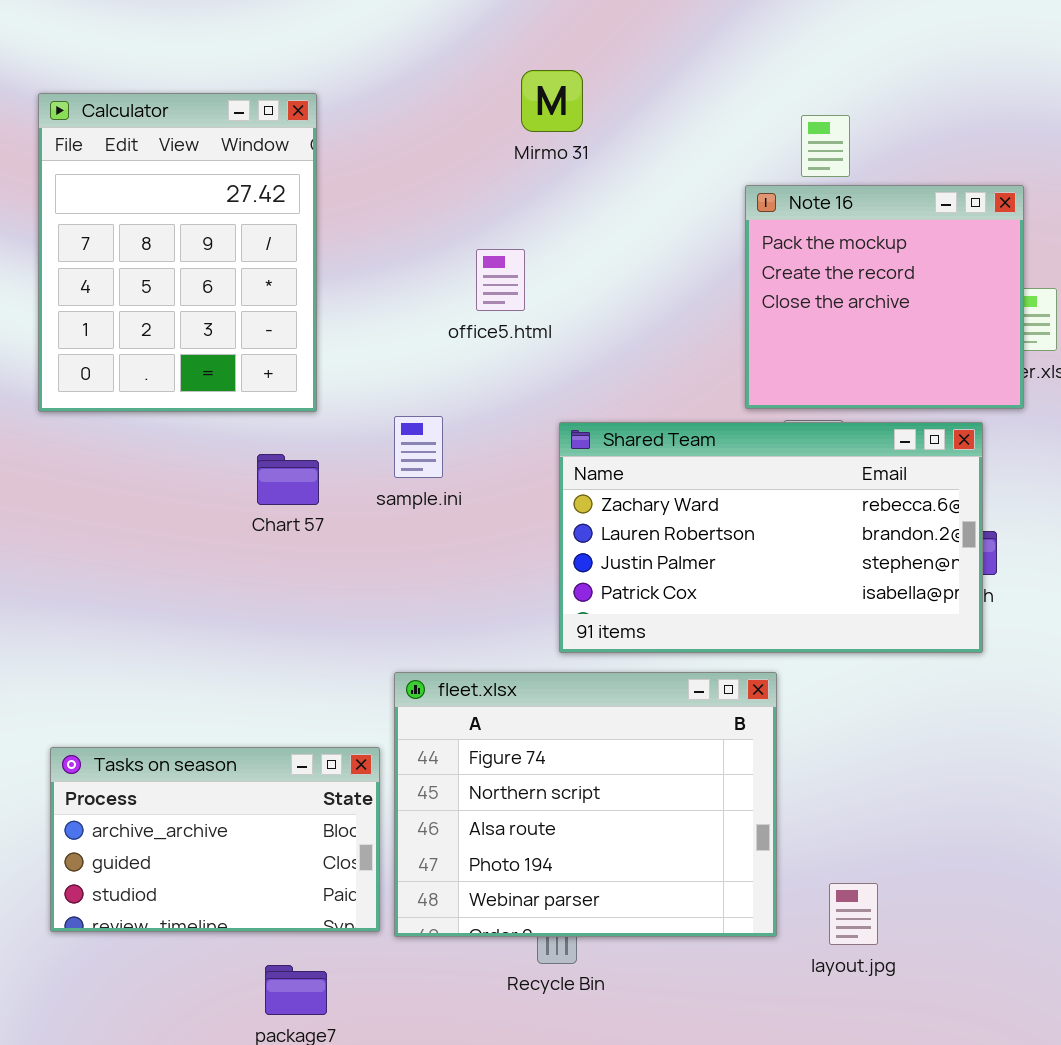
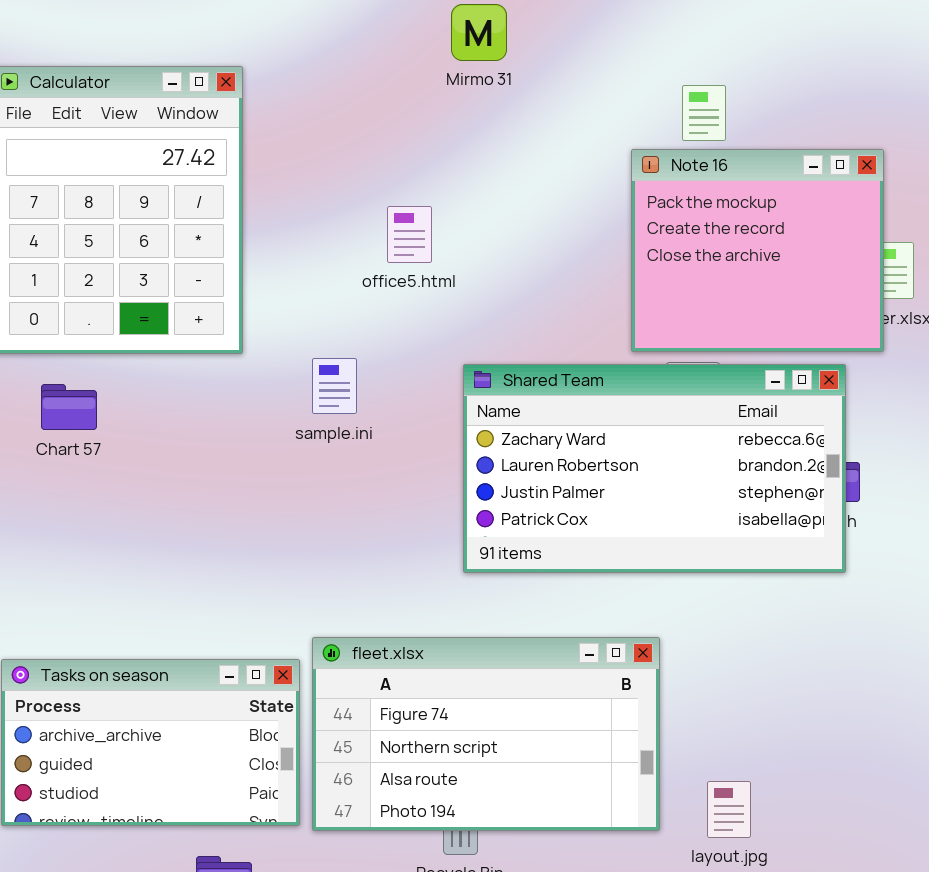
Mirmo 31: [521,70,583,132] -> [451,4,507,61], moved
Chart 57: [257,454,319,505] -> [41,384,97,430], moved
fleet.xlsx: [394,672,777,937] -> [312,637,660,831], resized

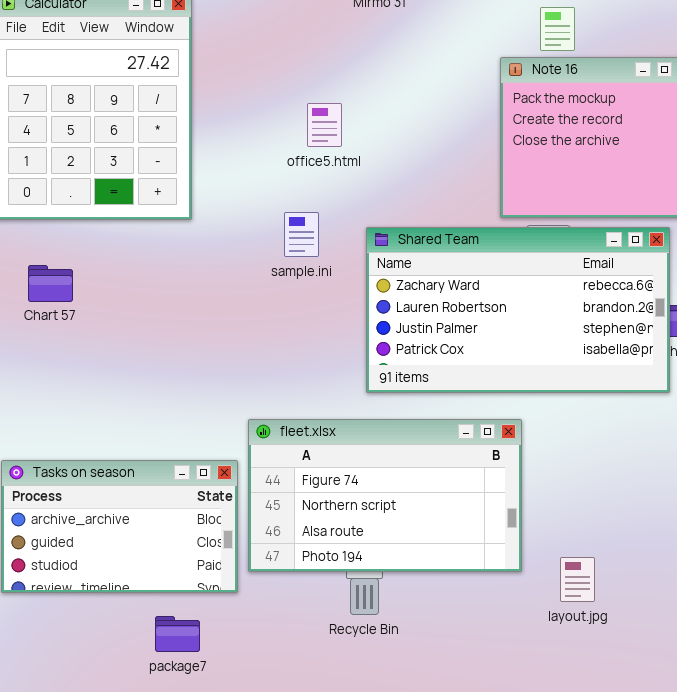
sample.ini: [312,358,357,414] -> [284,212,319,257], moved
Chart 57: [41,384,97,430] -> [28,265,73,302], moved
fleet.xlsx: [312,637,660,831] -> [248,419,522,572], moved

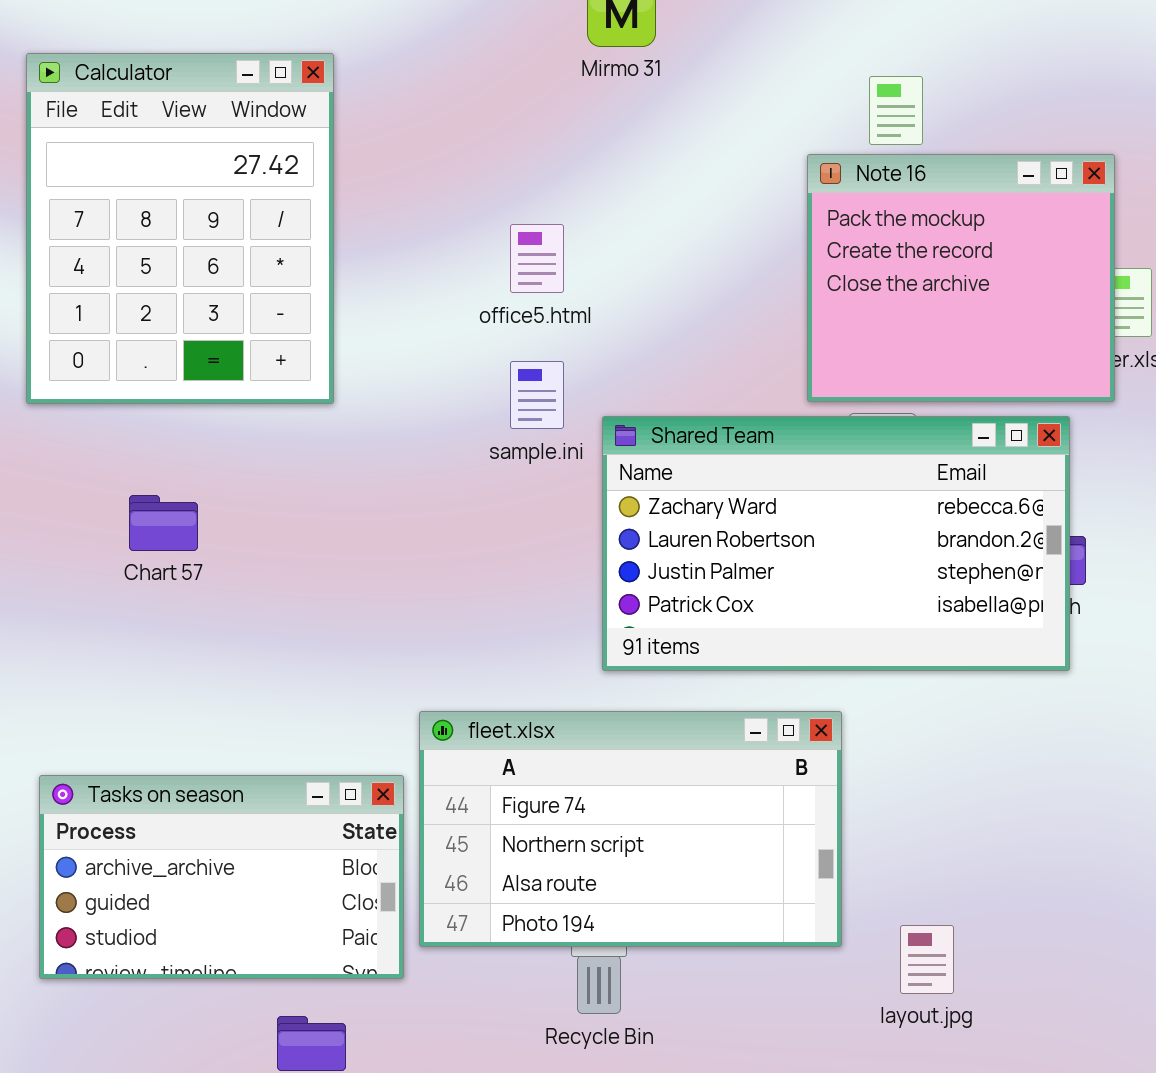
sample.ini: [284,212,319,257] -> [510,361,564,429], moved
Chart 57: [28,265,73,302] -> [129,495,198,551], moved

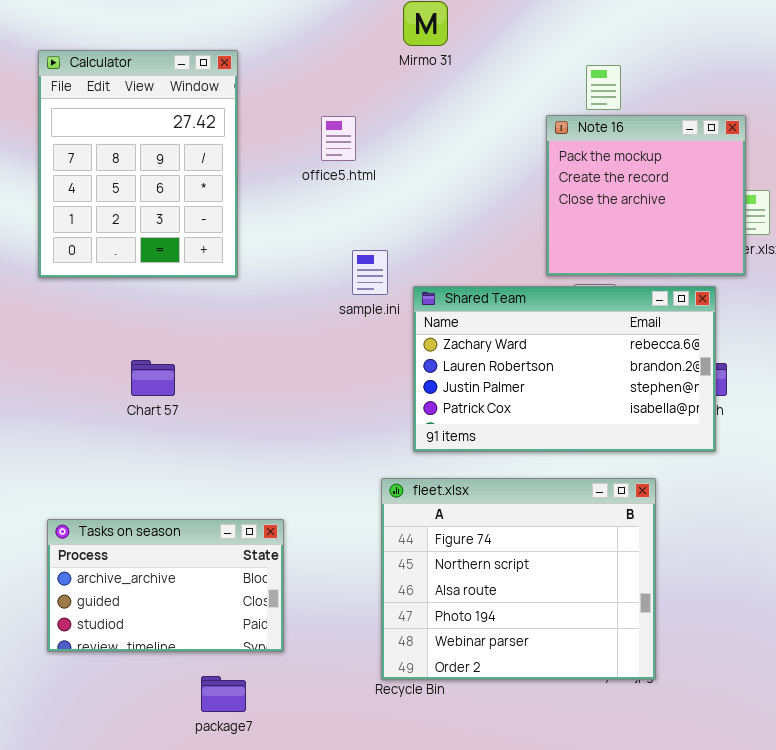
office5.html: [510,224,564,293] -> [321,116,356,161], moved
Chart 57: [129,495,198,551] -> [131,360,175,396], moved
fleet.xlsx: [419,711,842,947] -> [381,478,656,680], moved, resized

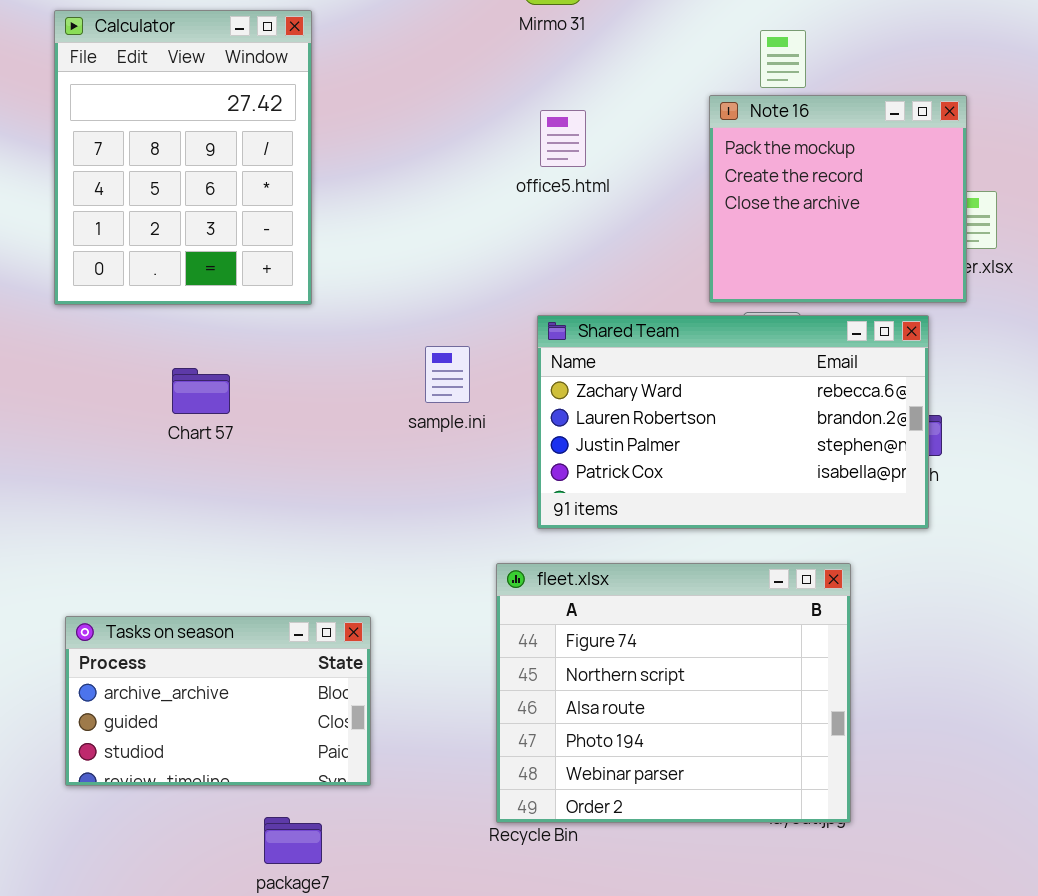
office5.html: [321,116,356,161] -> [540,110,586,167], moved
sample.ini: [352,250,388,295] -> [425,346,470,403], moved
Chart 57: [131,360,175,396] -> [172,368,230,414], moved

